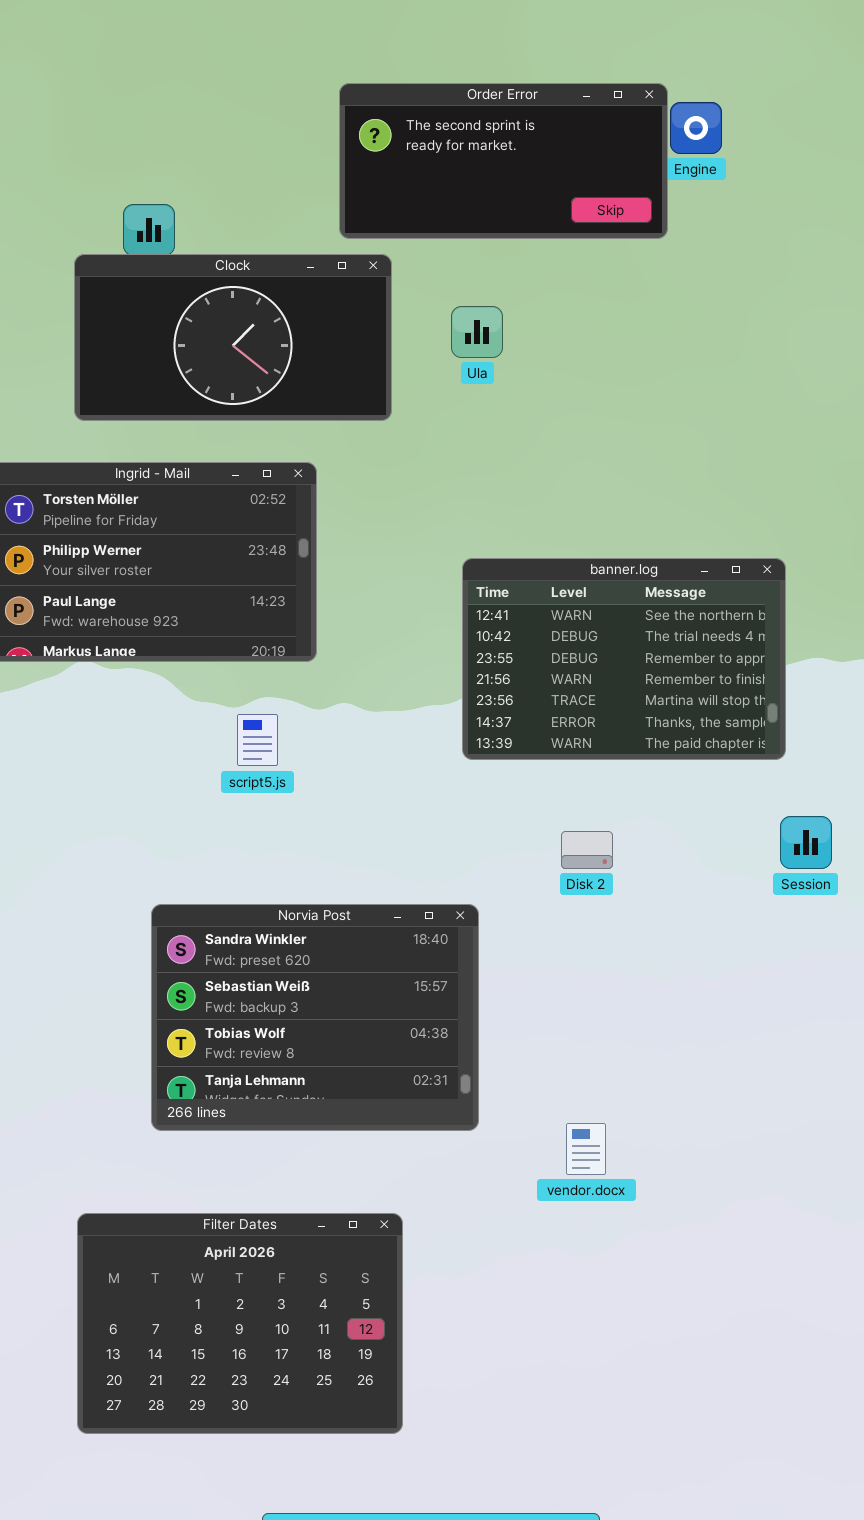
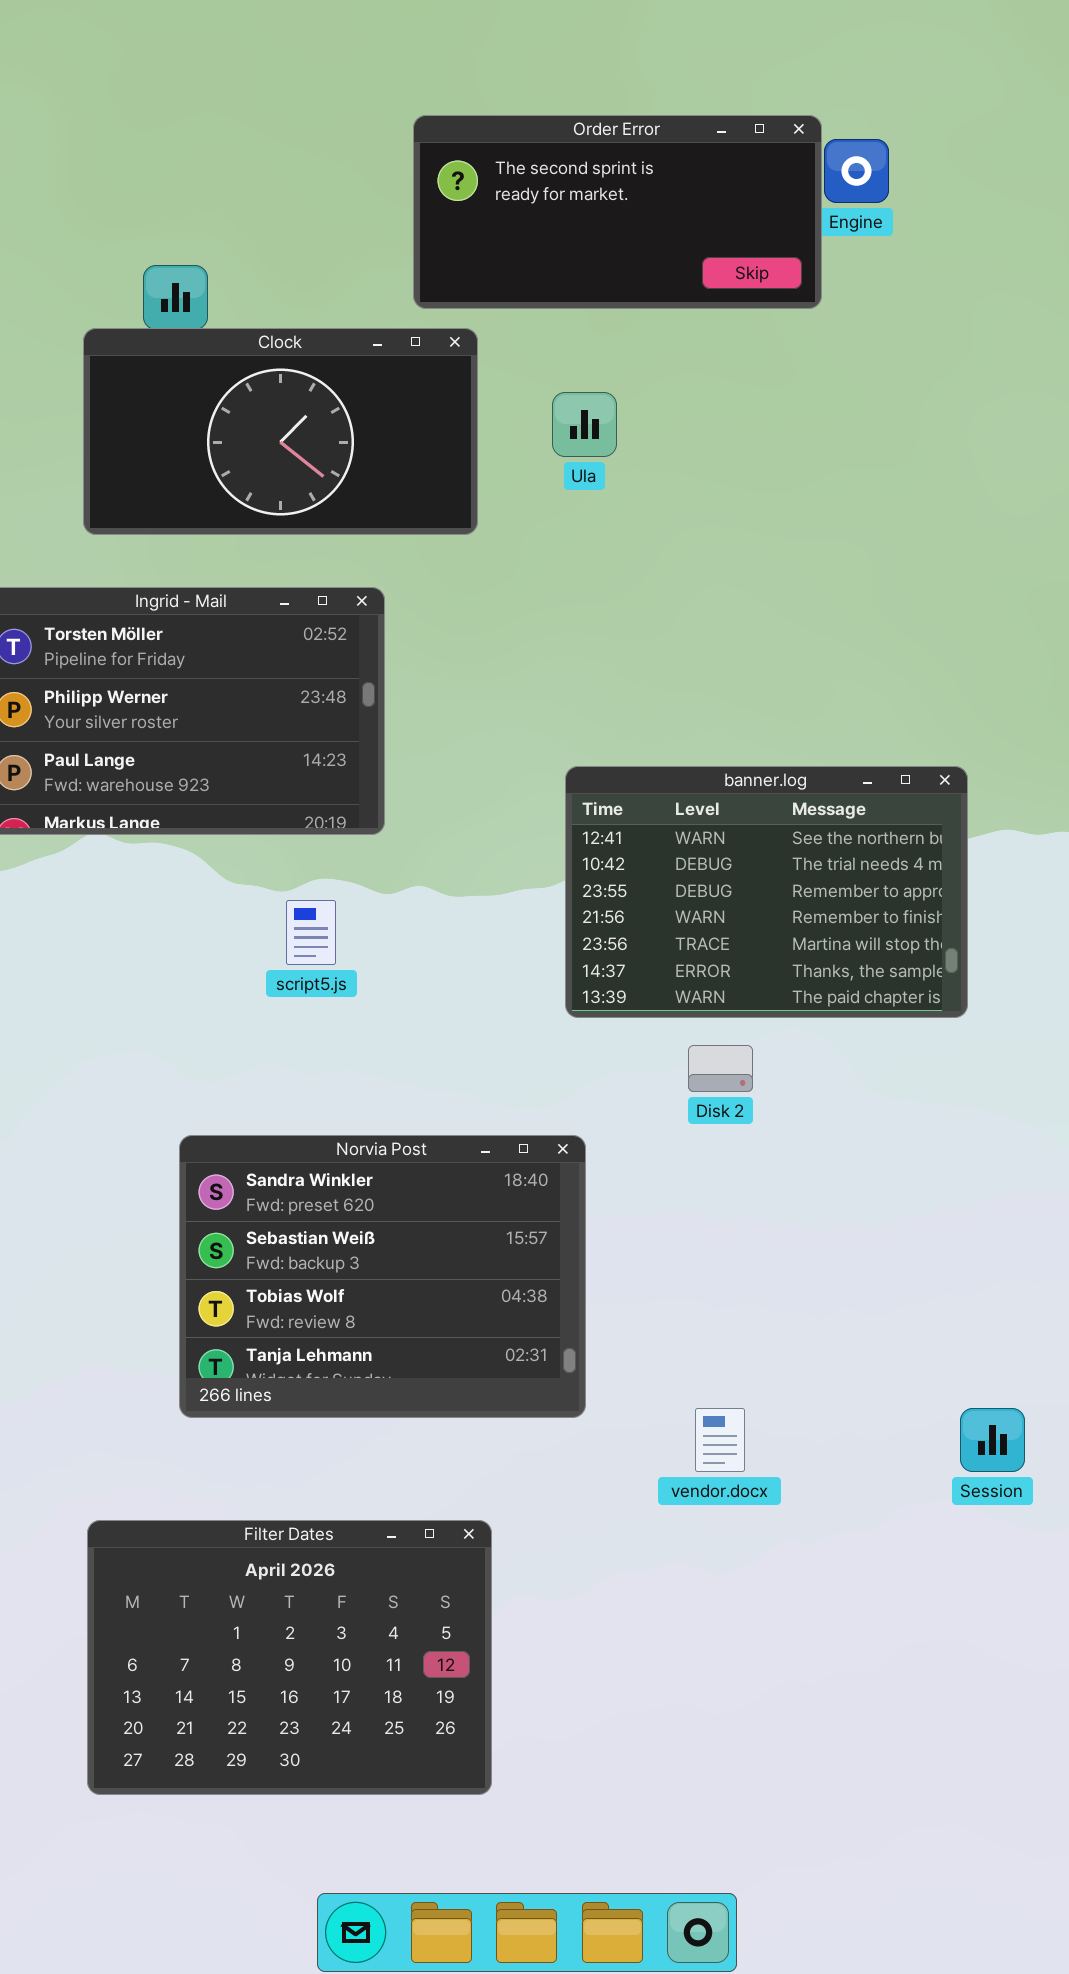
banner.log: [462,558,786,760] -> [565,766,968,1018], moved
Session: [780,816,832,869] -> [960,1408,1025,1472], moved

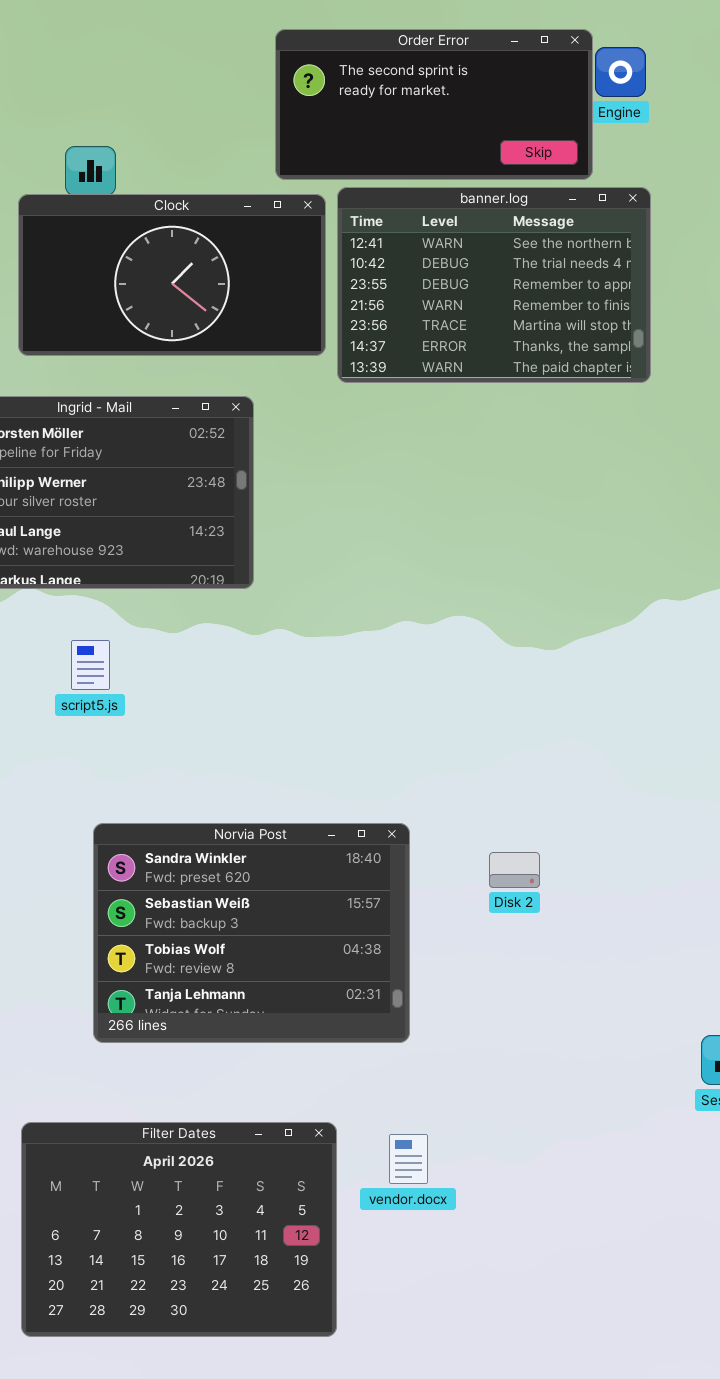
banner.log: [565,766,968,1018] -> [337,187,651,383], moved
script5.js: [286,900,336,965] -> [71,640,110,690], moved
Disk 2: [688,1045,753,1092] -> [489,852,540,888], moved
vendor.docx: [695,1408,745,1472] -> [389,1134,428,1184], moved

